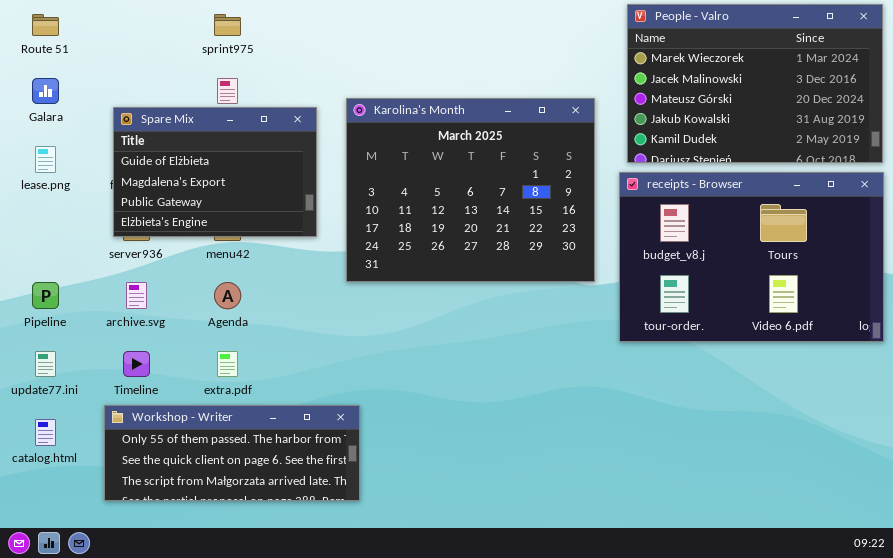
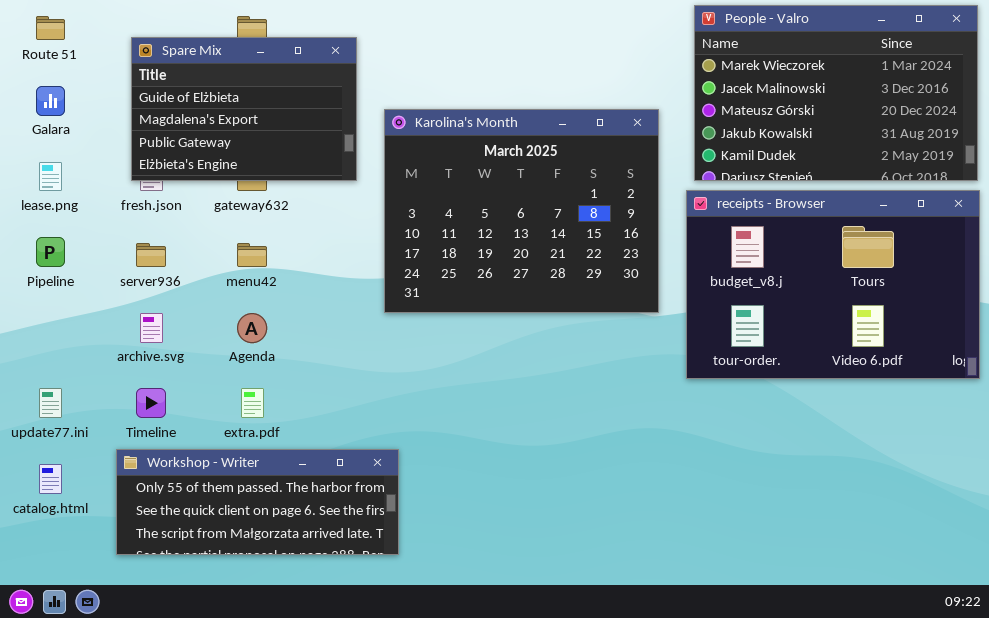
Spare Mix: [113,107,317,237] -> [131,37,357,181], moved
Pipeline: [32,282,59,309] -> [36,237,65,267], moved

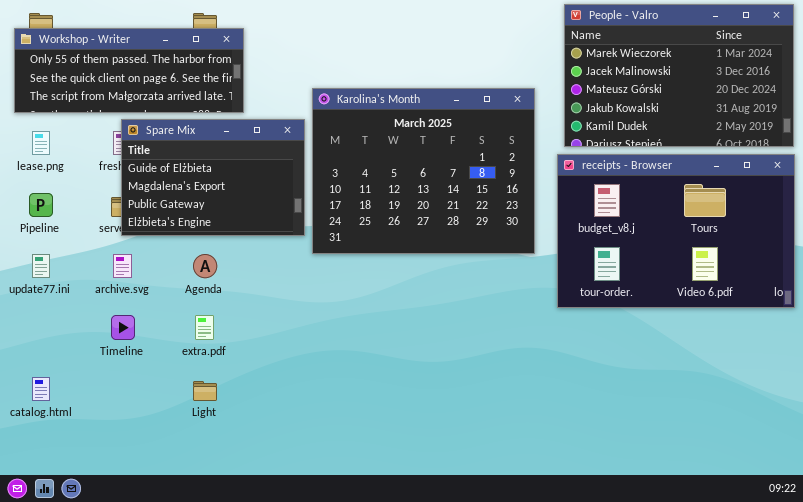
Spare Mix: [131,37,357,181] -> [121,119,305,236], moved
update77.ini: [39,388,62,418] -> [32,254,50,278], moved
Workshop - Writer: [116,449,399,555] -> [14,28,244,113], moved

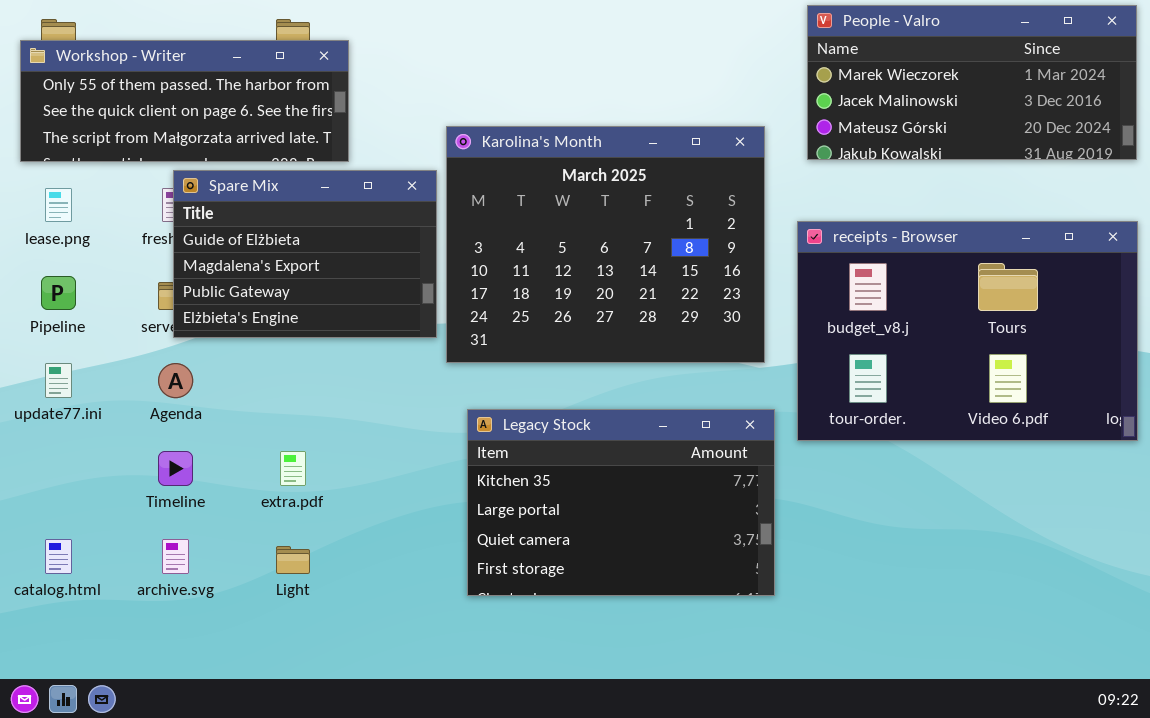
People - Valro: [564,4,794,147] -> [807,5,1137,160], resized
archive.svg: [113,254,132,278] -> [162,539,189,574], moved
Agenda: [193,254,217,278] -> [158,363,193,398], moved
Legacy Stock: none -> [467,409,775,596], opened

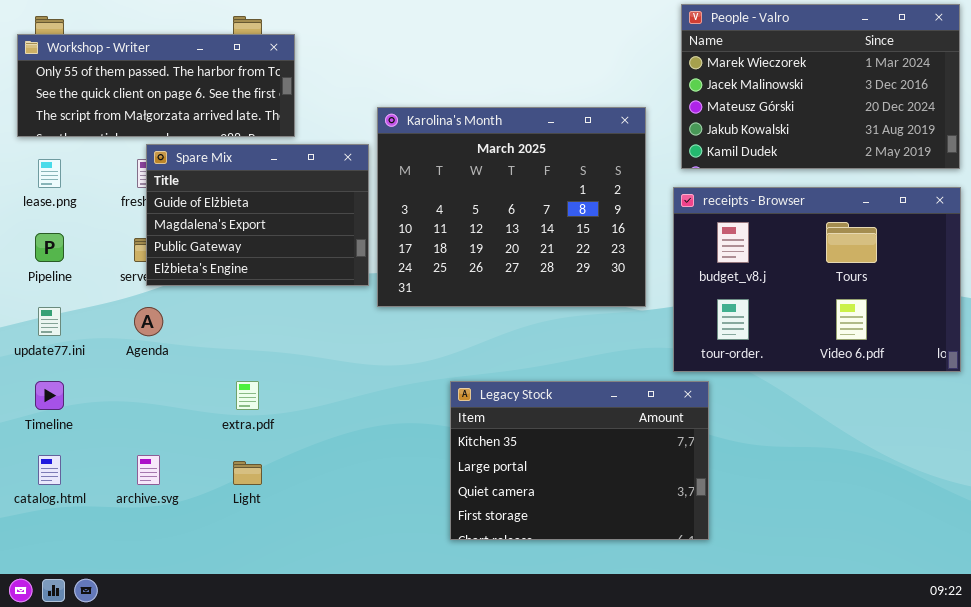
People - Valro: [807,5,1137,160] -> [681,4,960,169], resized
Legacy Stock: [467,409,775,596] -> [450,381,709,540], moved
Timeline: [158,451,193,486] -> [35,381,64,410], moved

